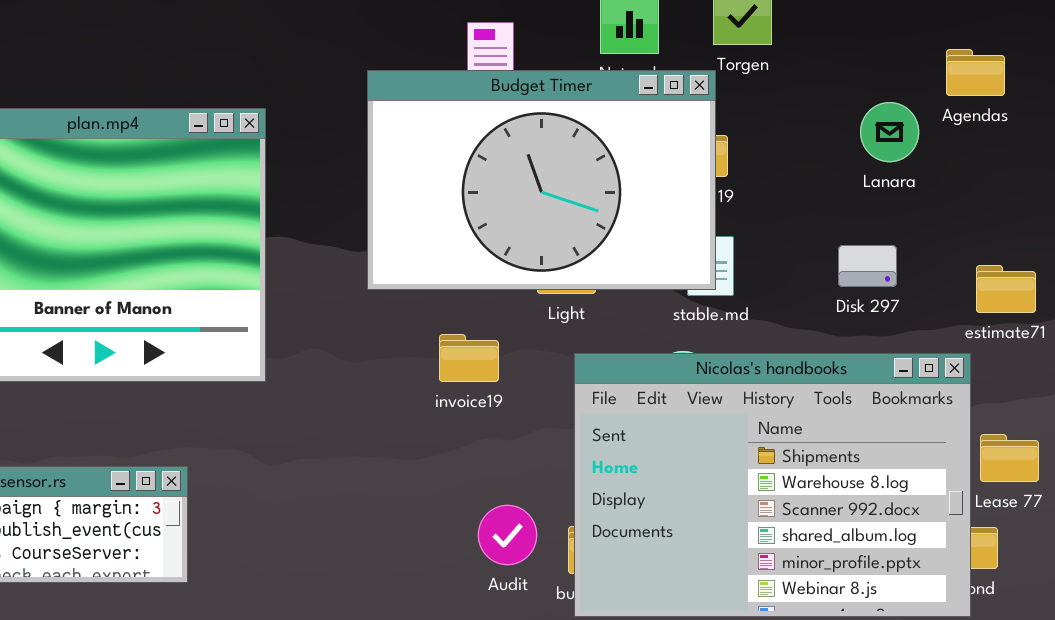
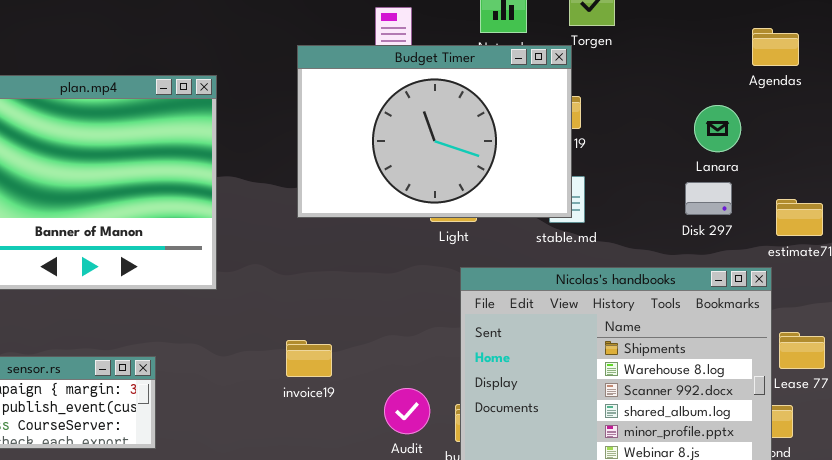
Lanara: [860,102,919,162] -> [694,105,741,152], moved
Disk 297: [838,245,897,287] -> [685,182,732,215], moved
invoice19: [439,334,499,382] -> [286,340,332,377], moved

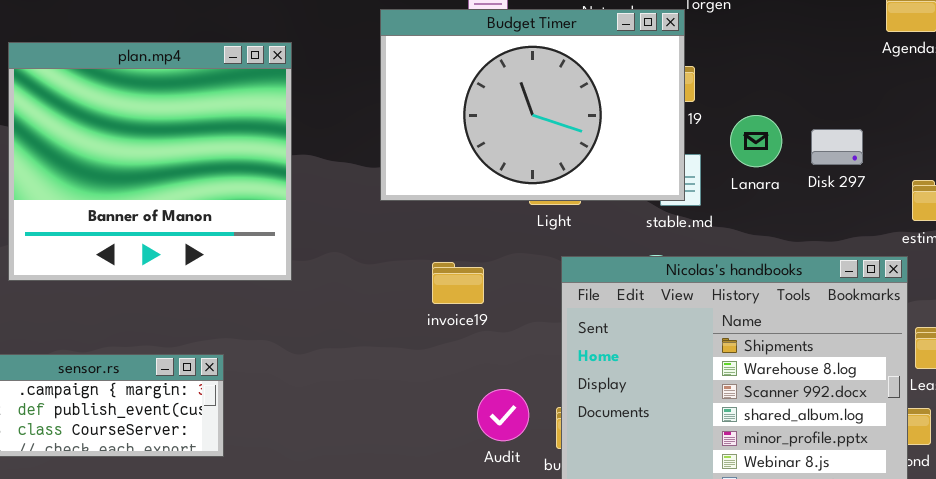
Lanara: [694,105,741,152] -> [730,115,782,167], moved
Disk 297: [685,182,732,215] -> [811,129,863,165], moved
invoice19: [286,340,332,377] -> [432,262,484,304], moved

